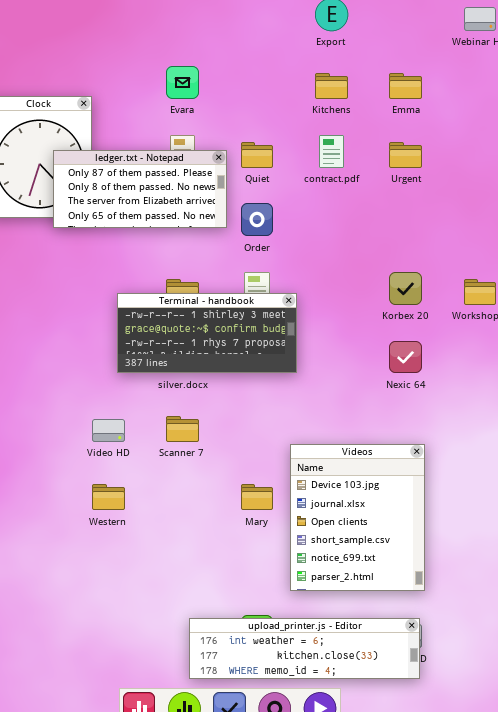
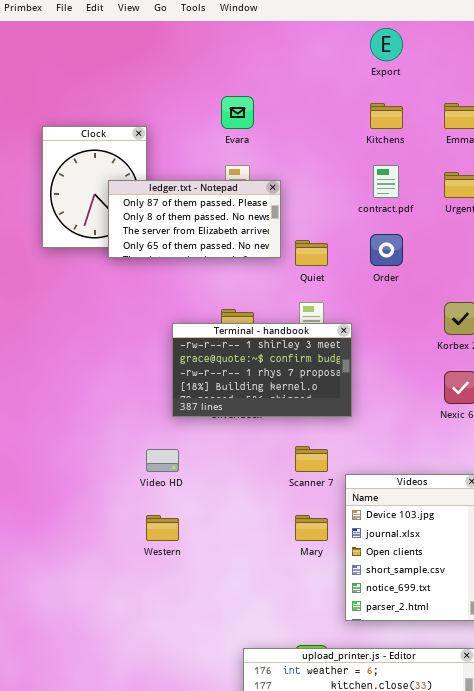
Quiet: [241,142,273,168] -> [295,240,328,266], moved
Order: [241,203,273,236] -> [370,234,403,266], moved
Terminal - handbook: [117,293,297,373] -> [172,323,352,417], resized
Scanner 7: [166,416,199,442] -> [295,446,328,472], moved

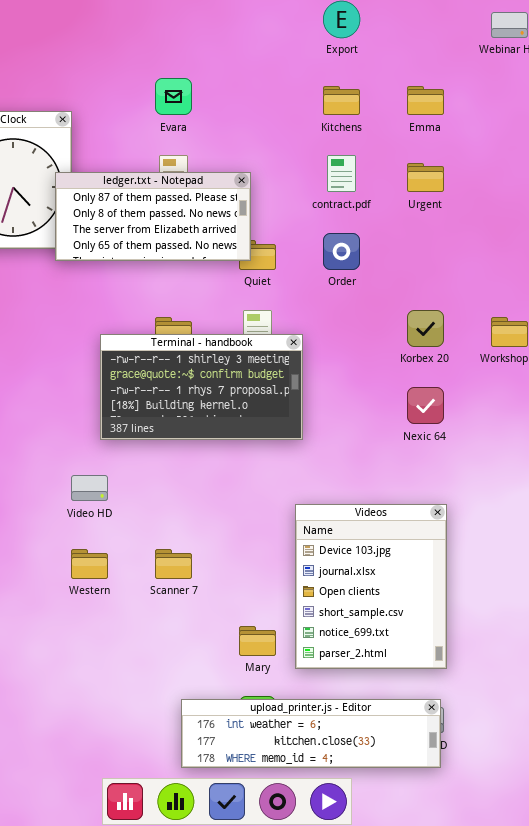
ledger.txt - Notepad: [108,180,281,258] -> [55,172,251,261], moved
Scanner 7: [295,446,328,472] -> [155,549,192,579], moved
Mary: [295,515,328,541] -> [239,626,276,656], moved

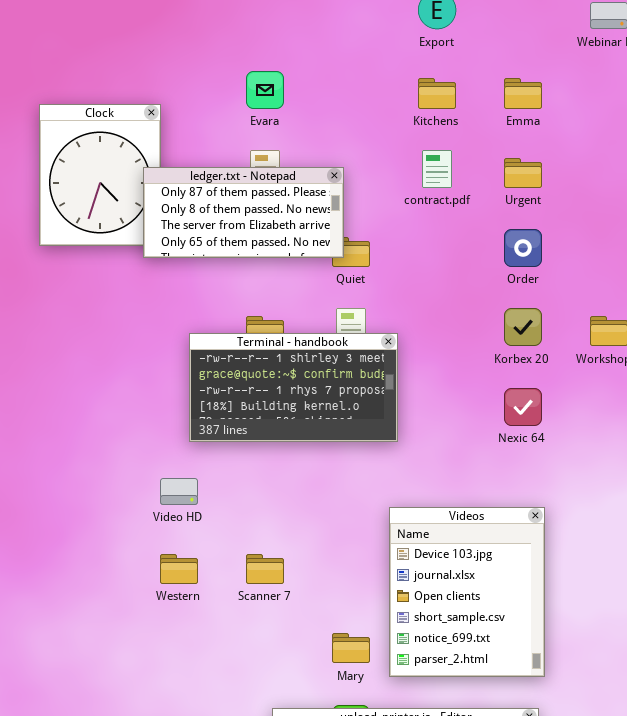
Order: [323,233,360,270] -> [504,229,542,267], moved

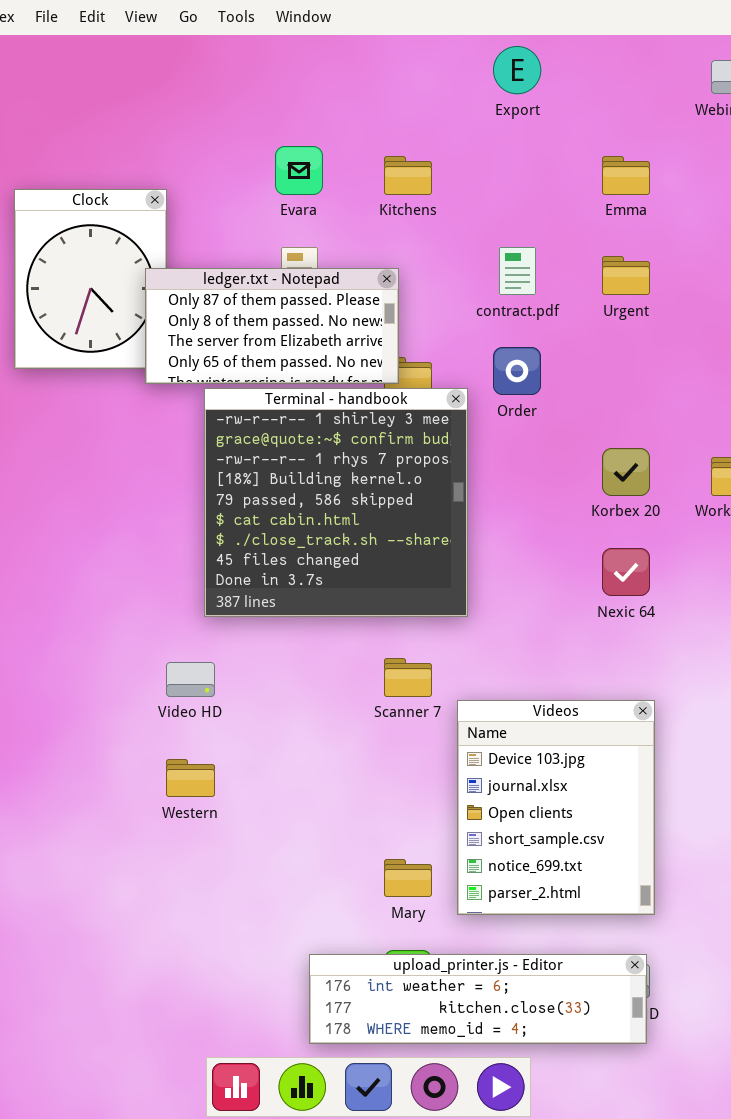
Kitchens: [418,78,456,109] -> [384,156,432,195], moved
Order: [504,229,542,267] -> [493,347,541,395], moved
Terminal - handbook: [189,333,398,442] -> [204,388,468,617], resized
Scanner 7: [246,554,284,584] -> [384,658,432,697], moved

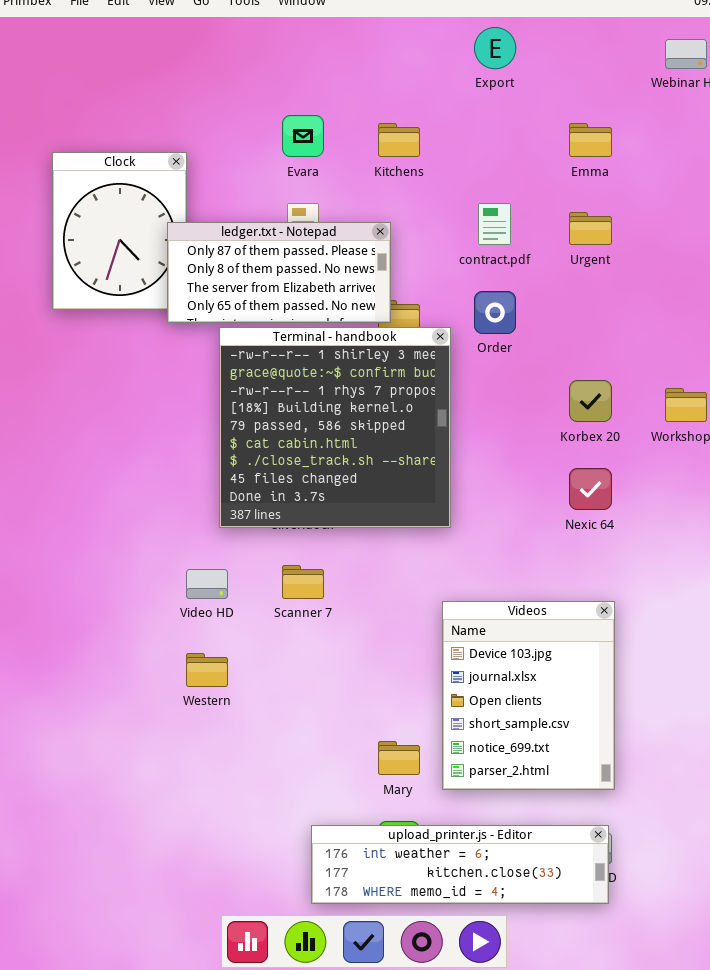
Scanner 7: [384,658,432,697] -> [282,565,324,599], moved

